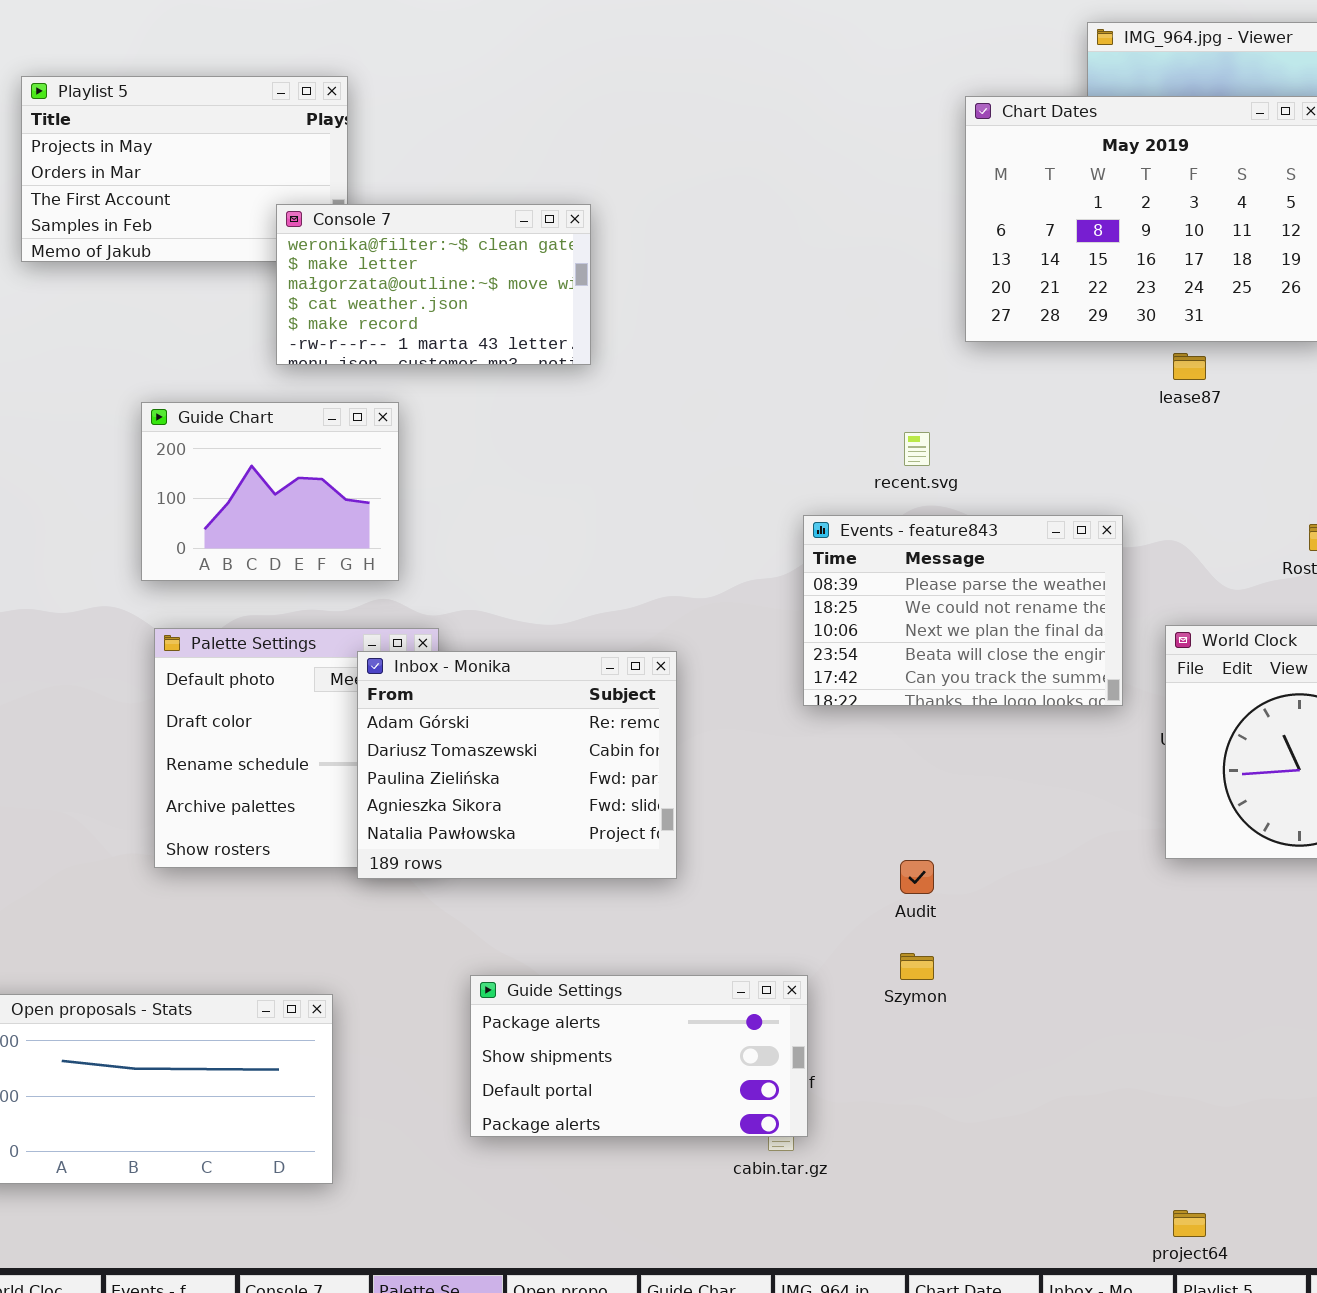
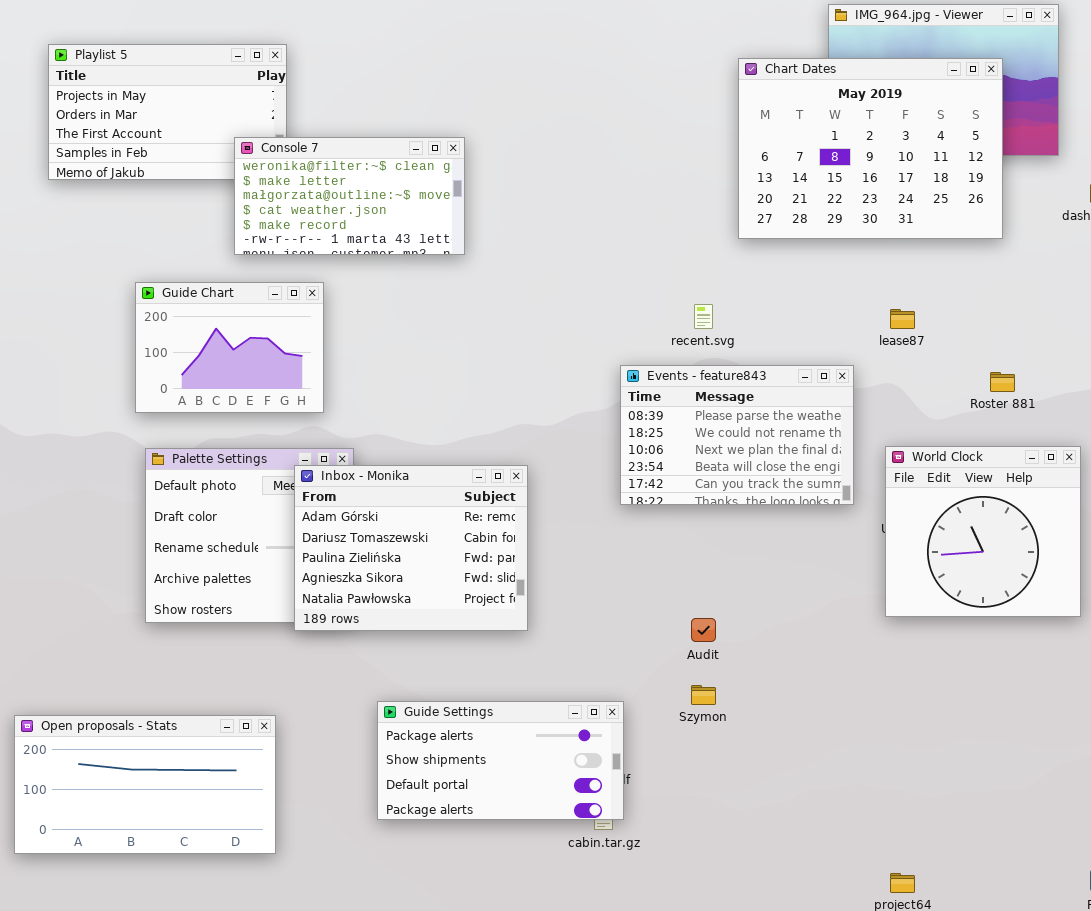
lease87: [1173,353,1206,380] -> [890,309,915,329], moved

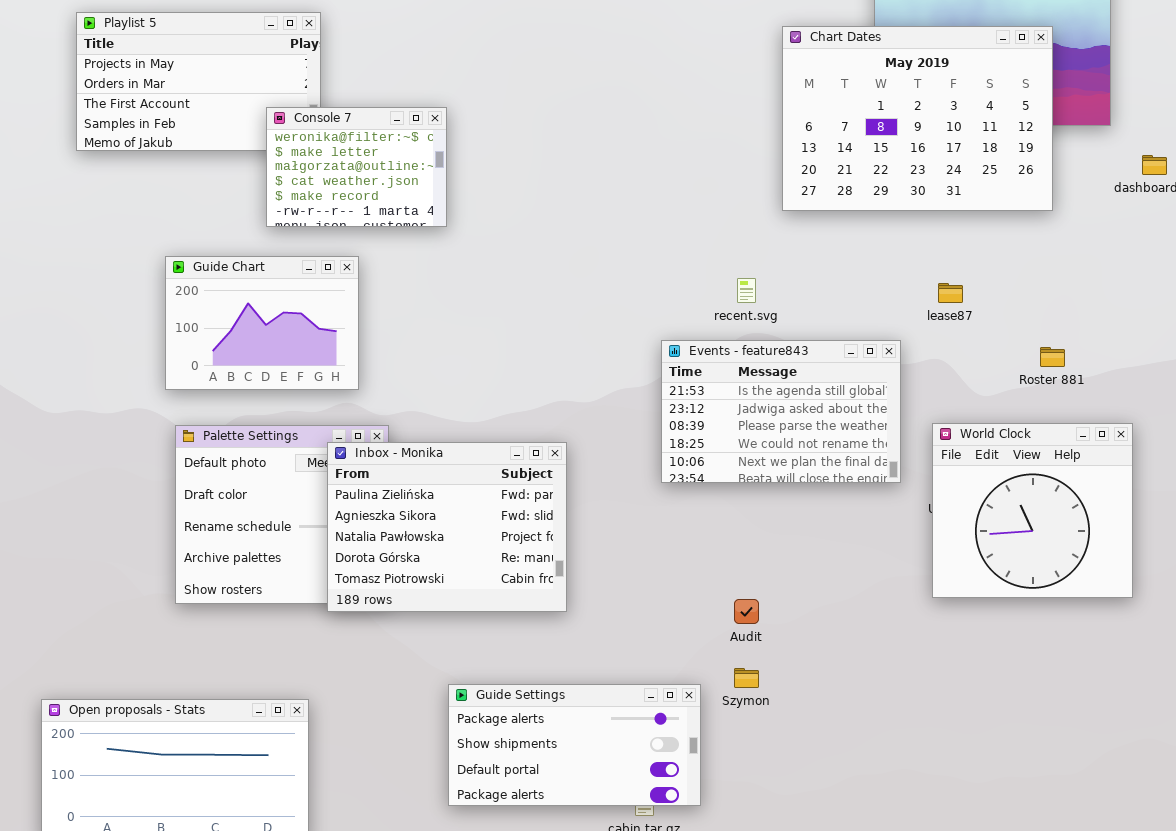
Console 7: [234,137,465,255] -> [266,107,447,227], resized
Events - feature843: [620,365,854,505] -> [661,340,901,483], scrolled up 2 rows
Inbox - Monika: [294,465,528,631] -> [327,442,567,612], scrolled down 2 rows
Guide Settings: [377,701,624,820] -> [448,684,701,806], moved

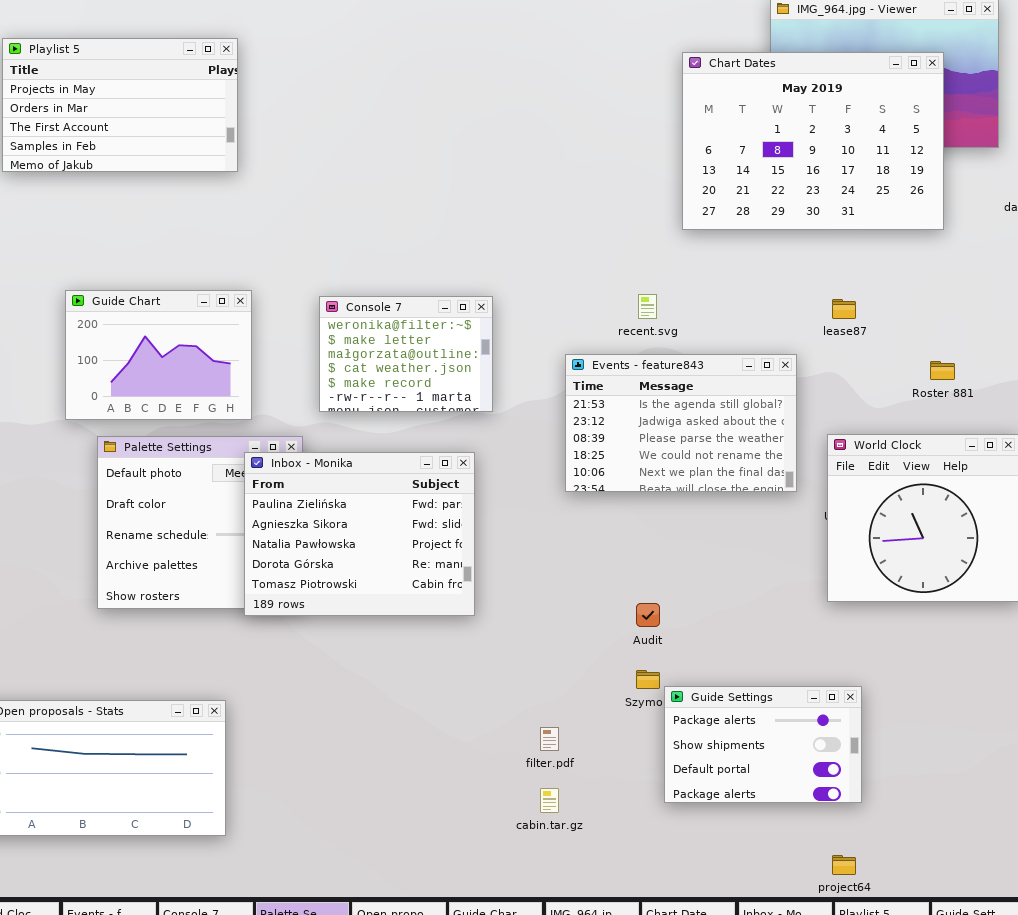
Console 7: [266,107,447,227] -> [319,296,493,412], moved
Guide Chart: [165,256,359,390] -> [65,290,252,420], moved
Guide Settings: [448,684,701,806] -> [664,686,862,803], moved, resized

